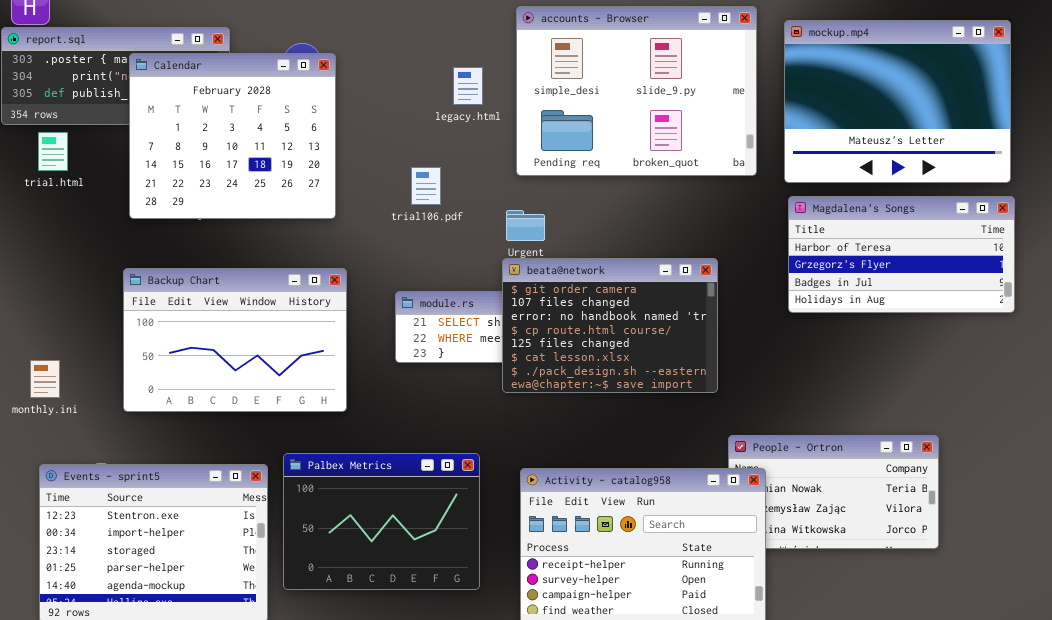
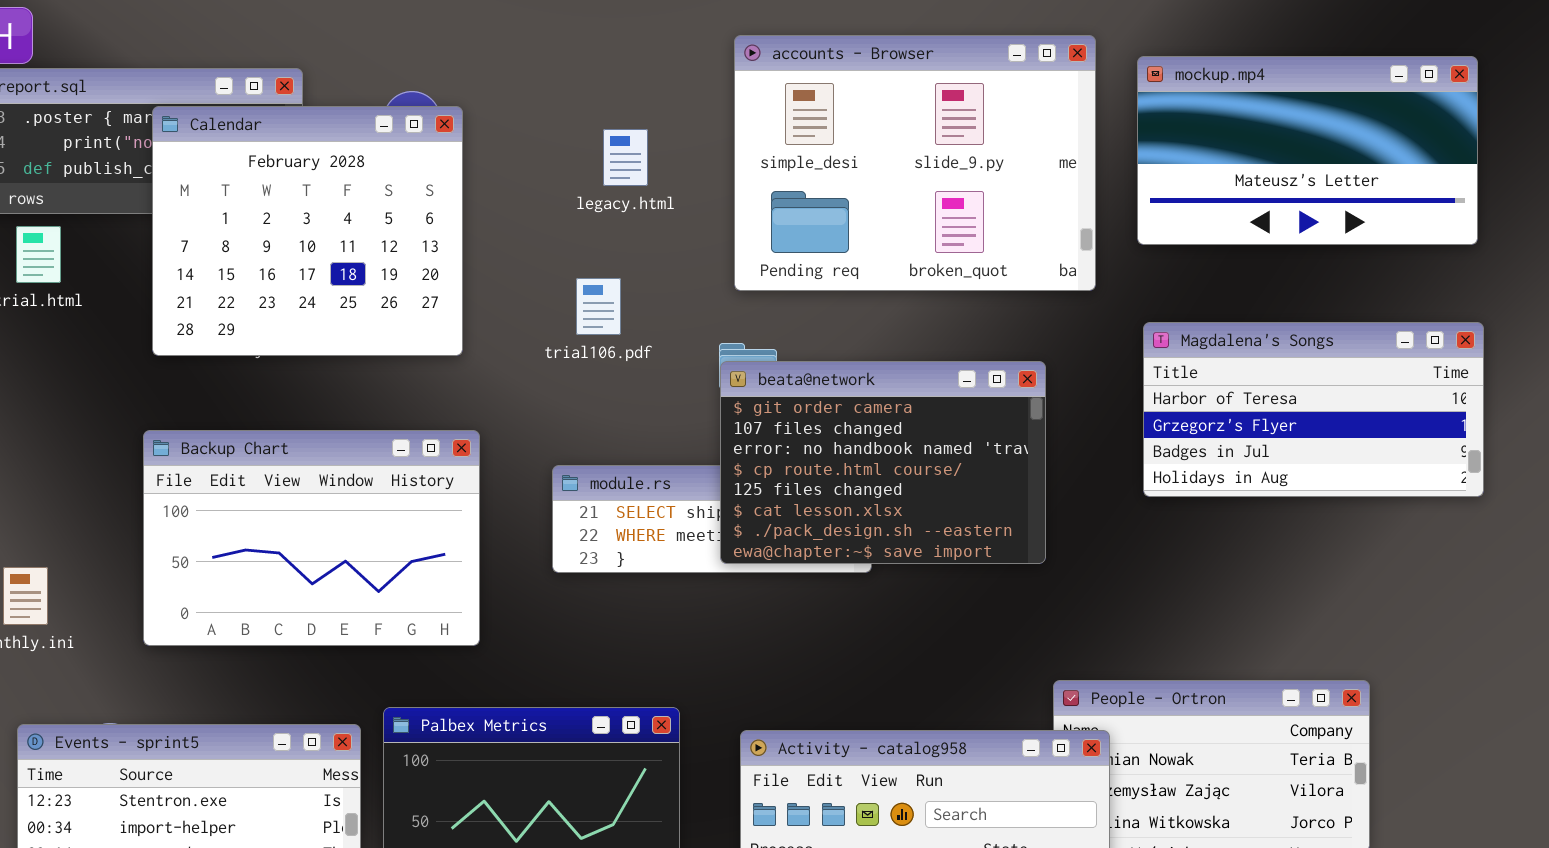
mockup.mp4: [784,20,1011,183] -> [1137,56,1478,245], resized
legacy.html: [453,67,483,105] -> [603,129,648,186], moved
beata@network: [502,258,718,393] -> [720,361,1046,564], moved

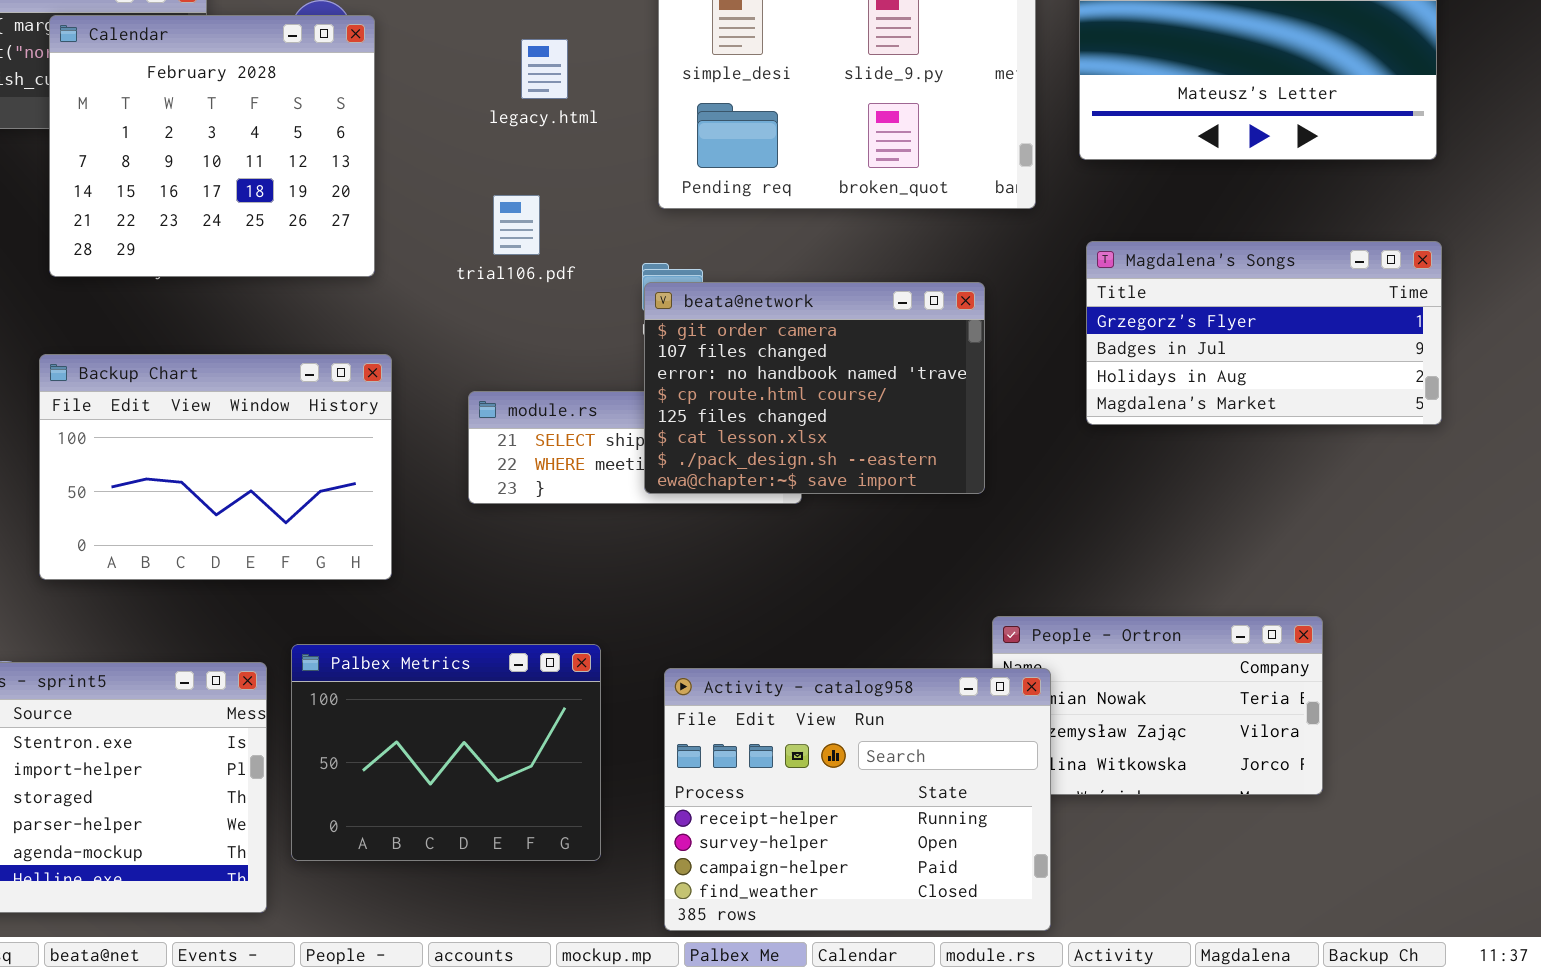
Magdalena's Songs: [1143,322,1484,497] -> [1086,241,1442,425], scrolled down 1 row

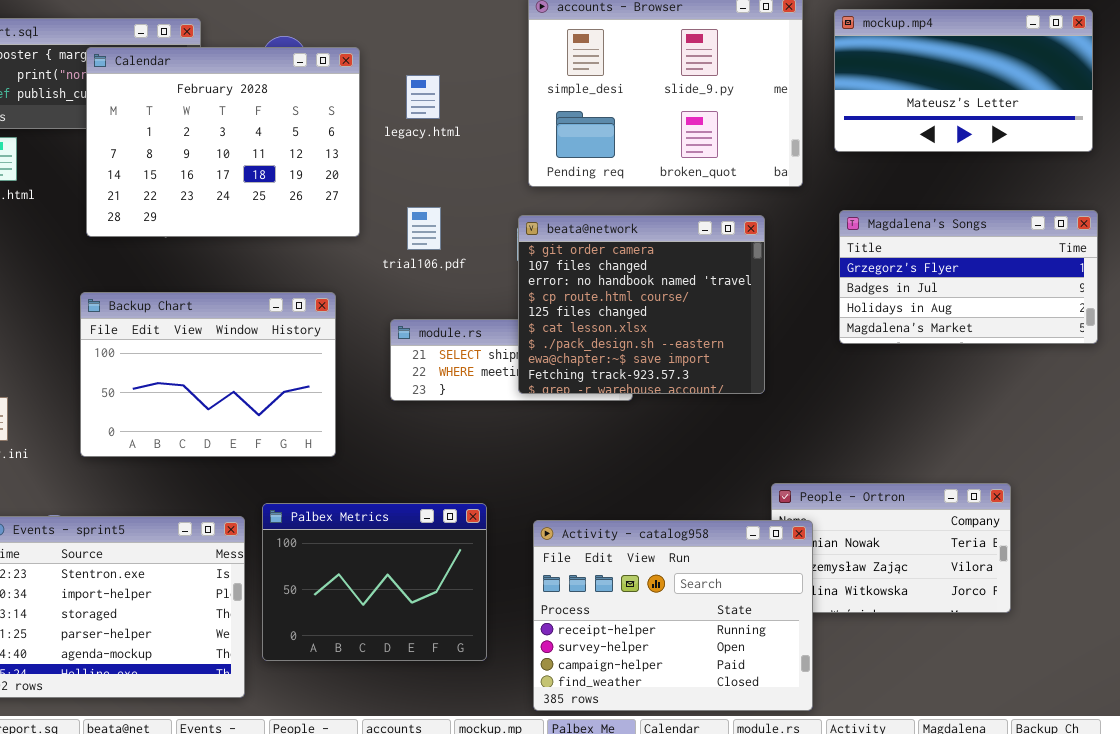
Calendar: [49,15,375,277] -> [86,47,360,237], resized
legacy.html: [521,39,568,99] -> [406,75,440,119], moved
trial106.pdf: [493,195,540,255] -> [407,207,441,250], moved
beata@network: [644,282,985,494] -> [518,215,765,394], resized

